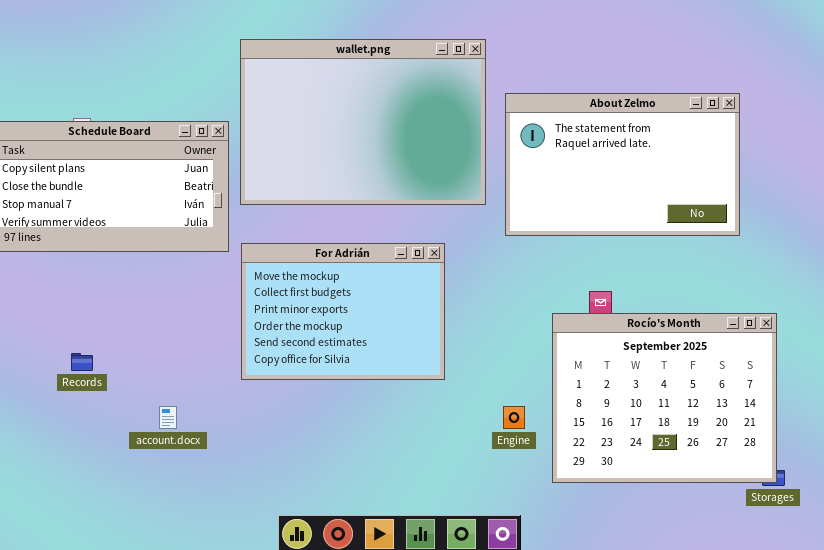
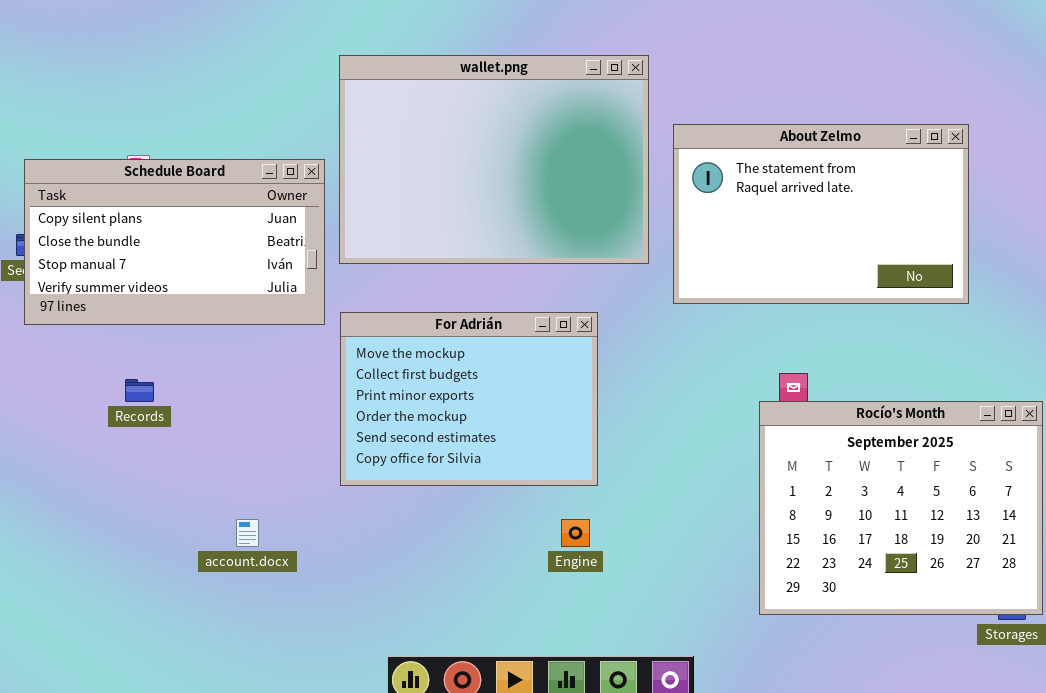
Rocío's Month: [552,313,777,483] -> [759,401,1043,615], moved
Records: [71,353,93,371] -> [125,379,154,402], moved
Engine: [503,406,525,429] -> [561,519,590,547], moved

